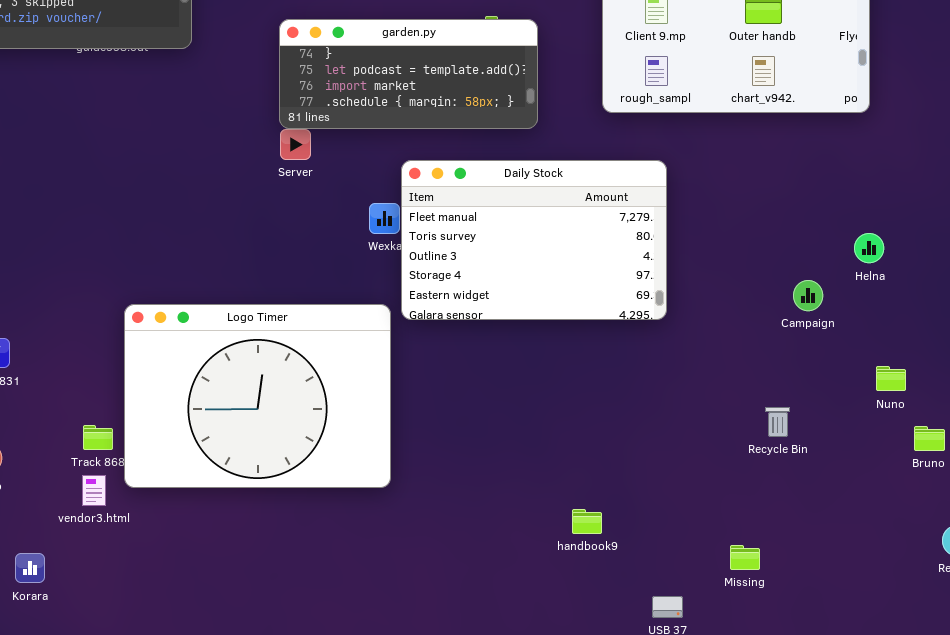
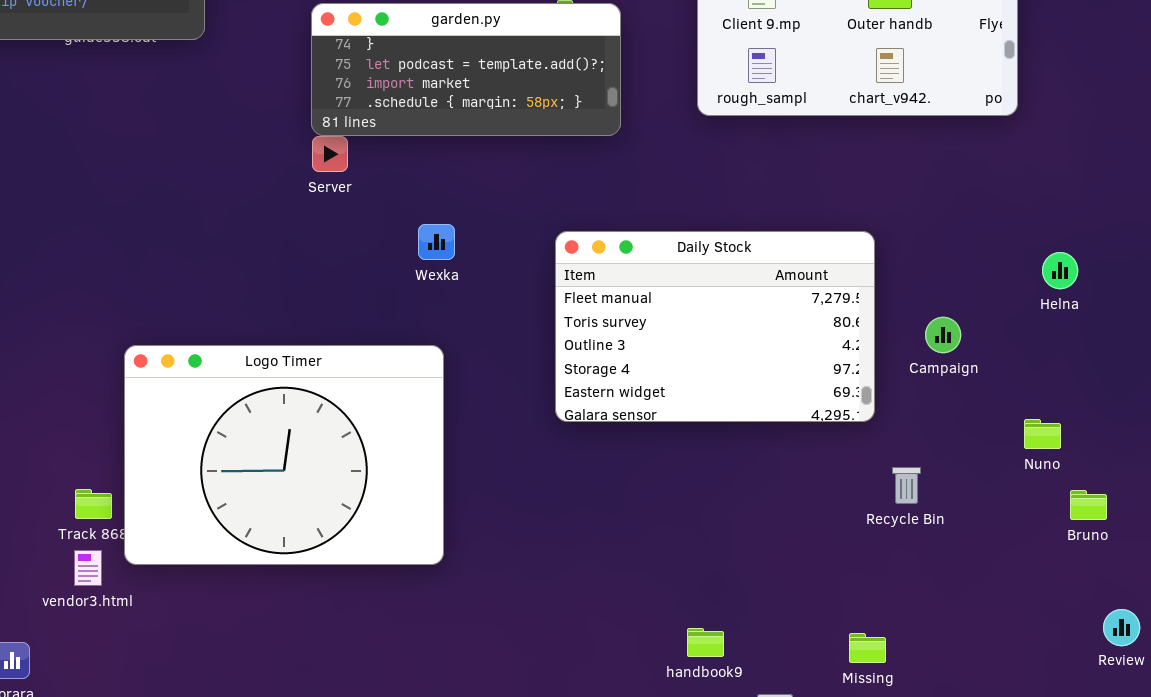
Daily Stock: [401,160,667,320] -> [555,231,875,422], moved
Helna: [854,233,884,263] -> [1042,252,1078,289], moved
handbook9: [572,509,602,534] -> [687,628,724,657], moved

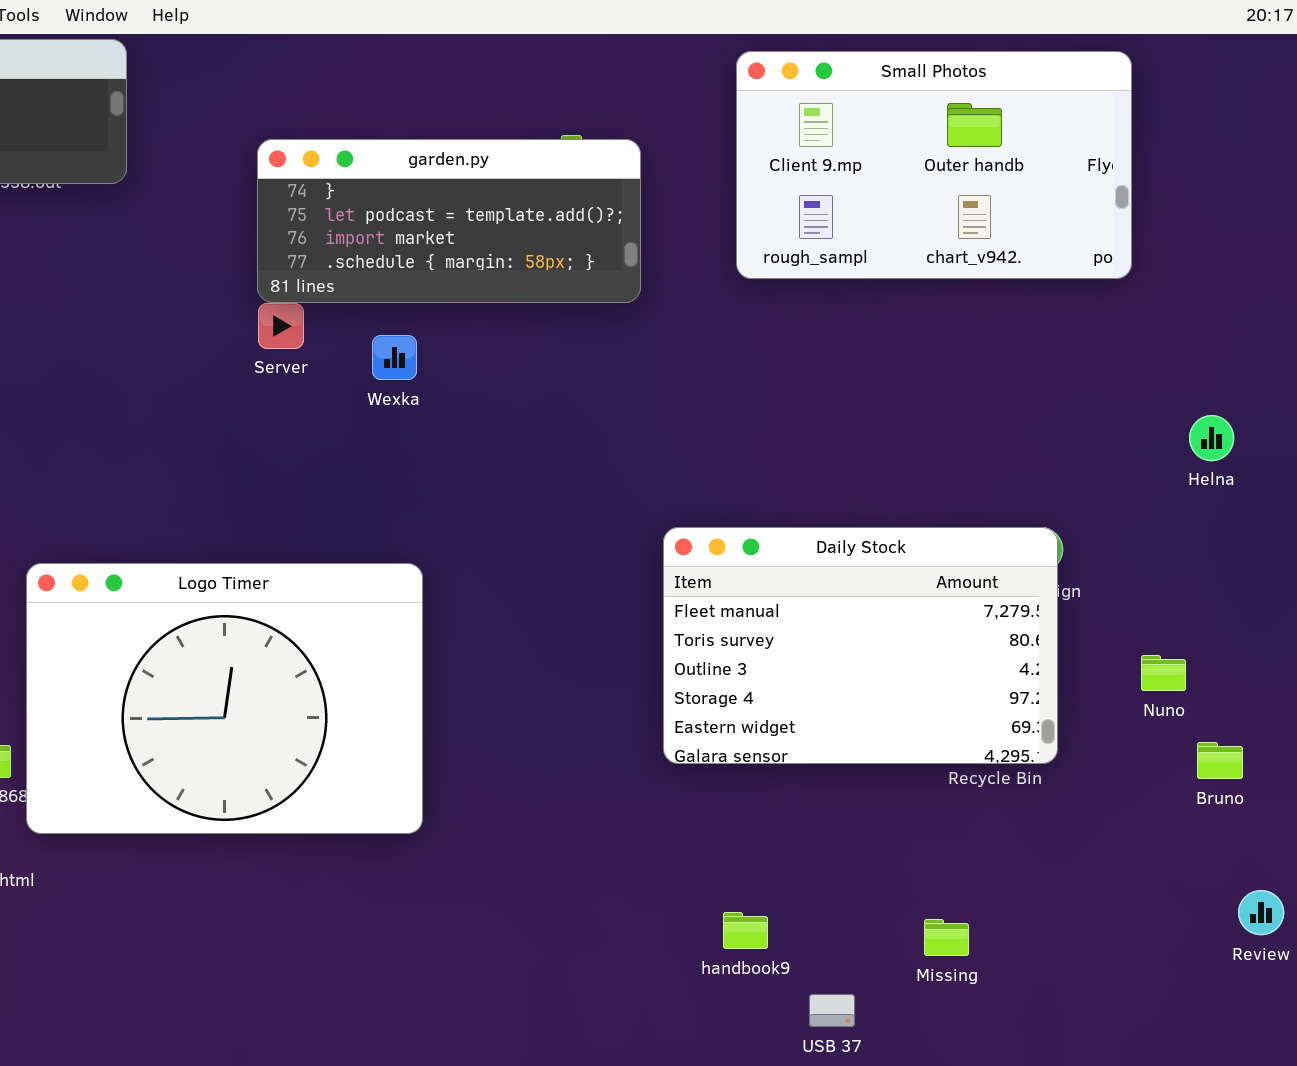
Wexka: [418,224,455,260] -> [372,335,417,380], moved
Daily Stock: [555,231,875,422] -> [663,527,1058,764], moved
Helna: [1042,252,1078,289] -> [1189,415,1234,461], moved

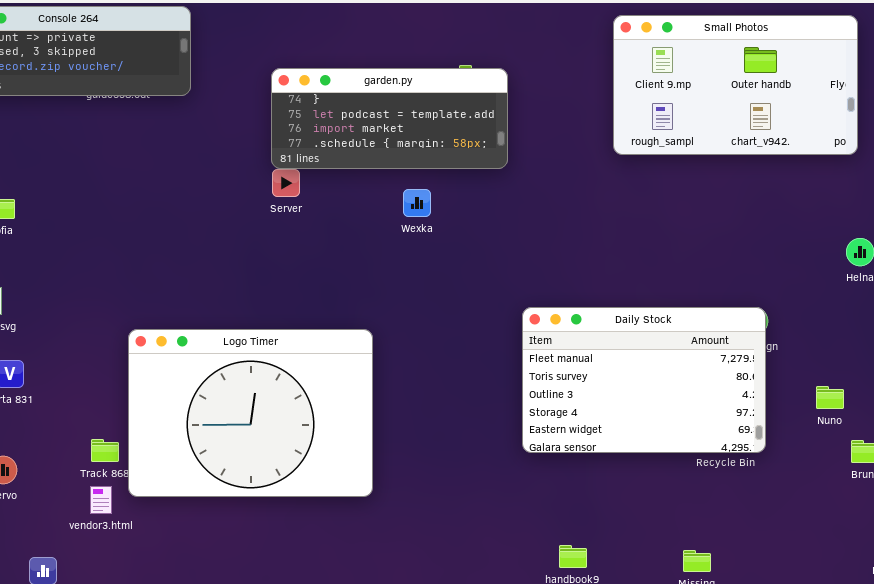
Small Photos: [736,51,1132,279] -> [613,15,858,155], moved
Wexka: [372,335,417,380] -> [403,189,431,217], moved

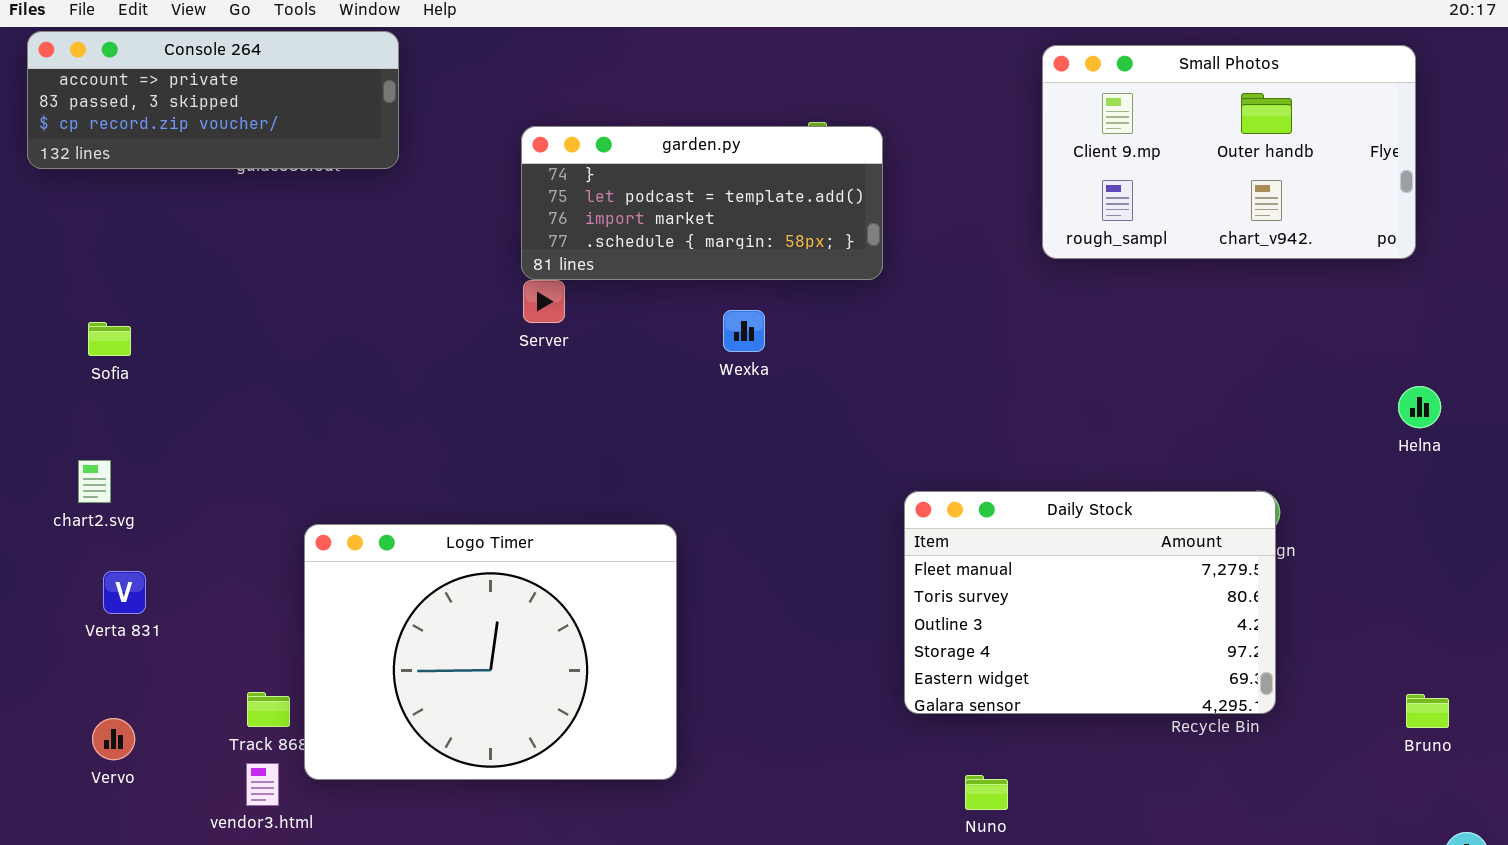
Nuno: [816,386,844,409] -> [965,775,1008,810], moved

